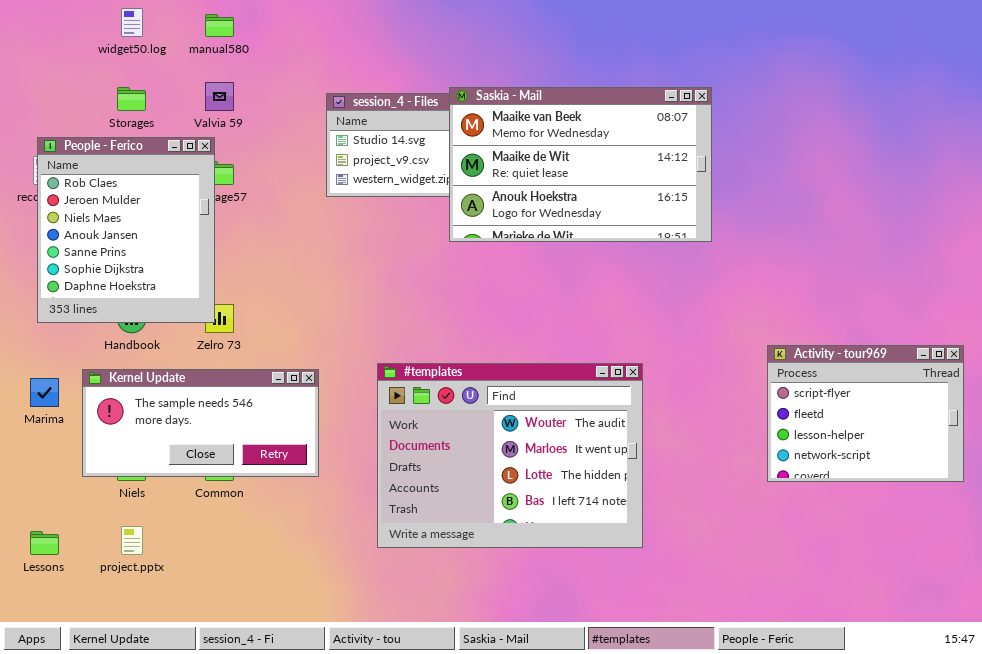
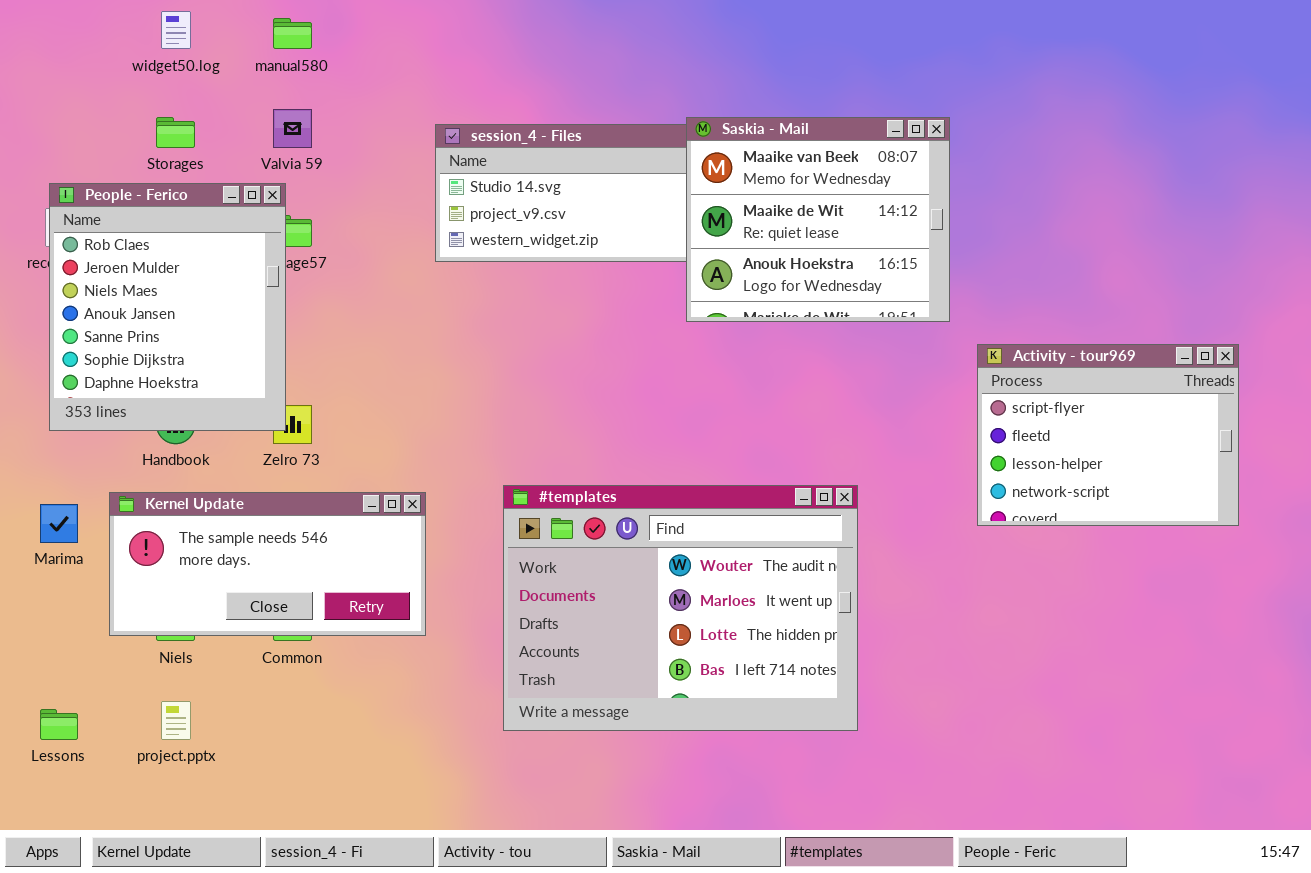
Saskia - Mail: [449,87,712,242] -> [686,117,950,322], resized
Activity - tour969: [767,345,964,482] -> [977,344,1239,526], moved

